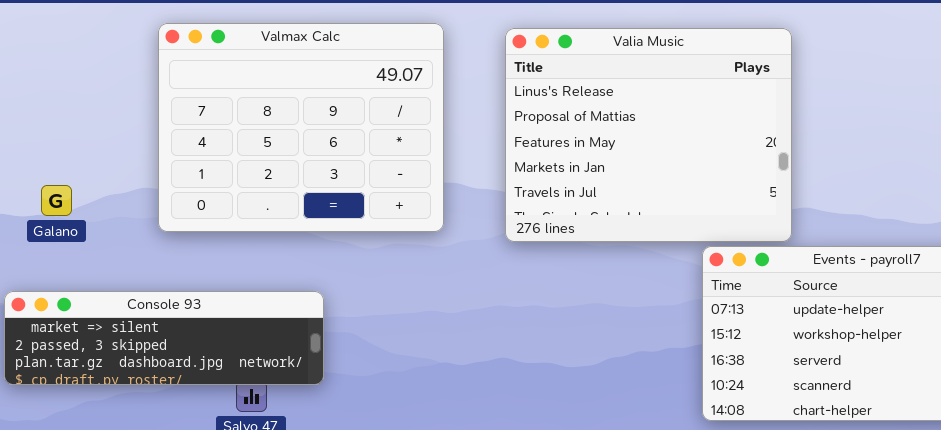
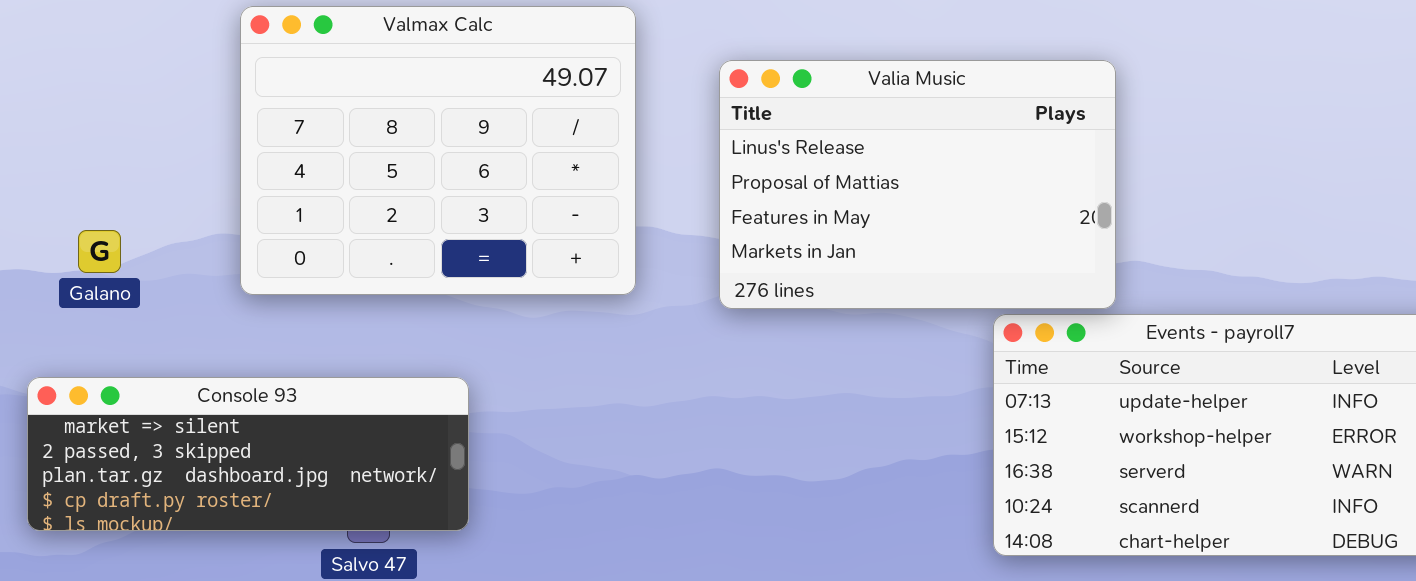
Valia Music: [505,28,792,242] -> [719,60,1116,309], resized
Console 93: [4,291,324,385] -> [27,377,469,531], resized

